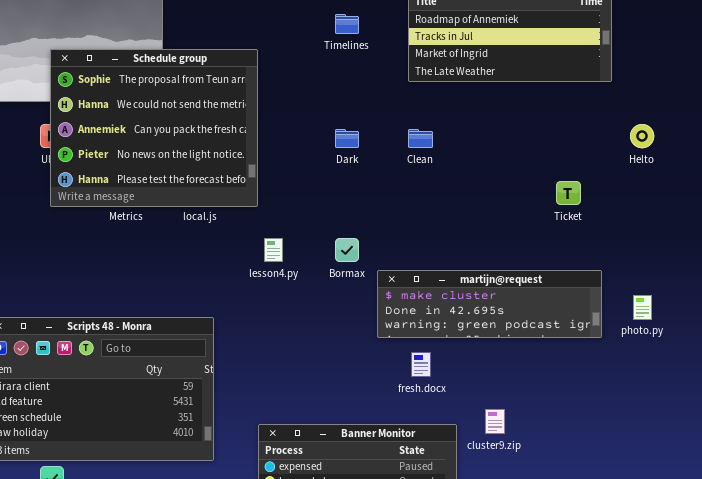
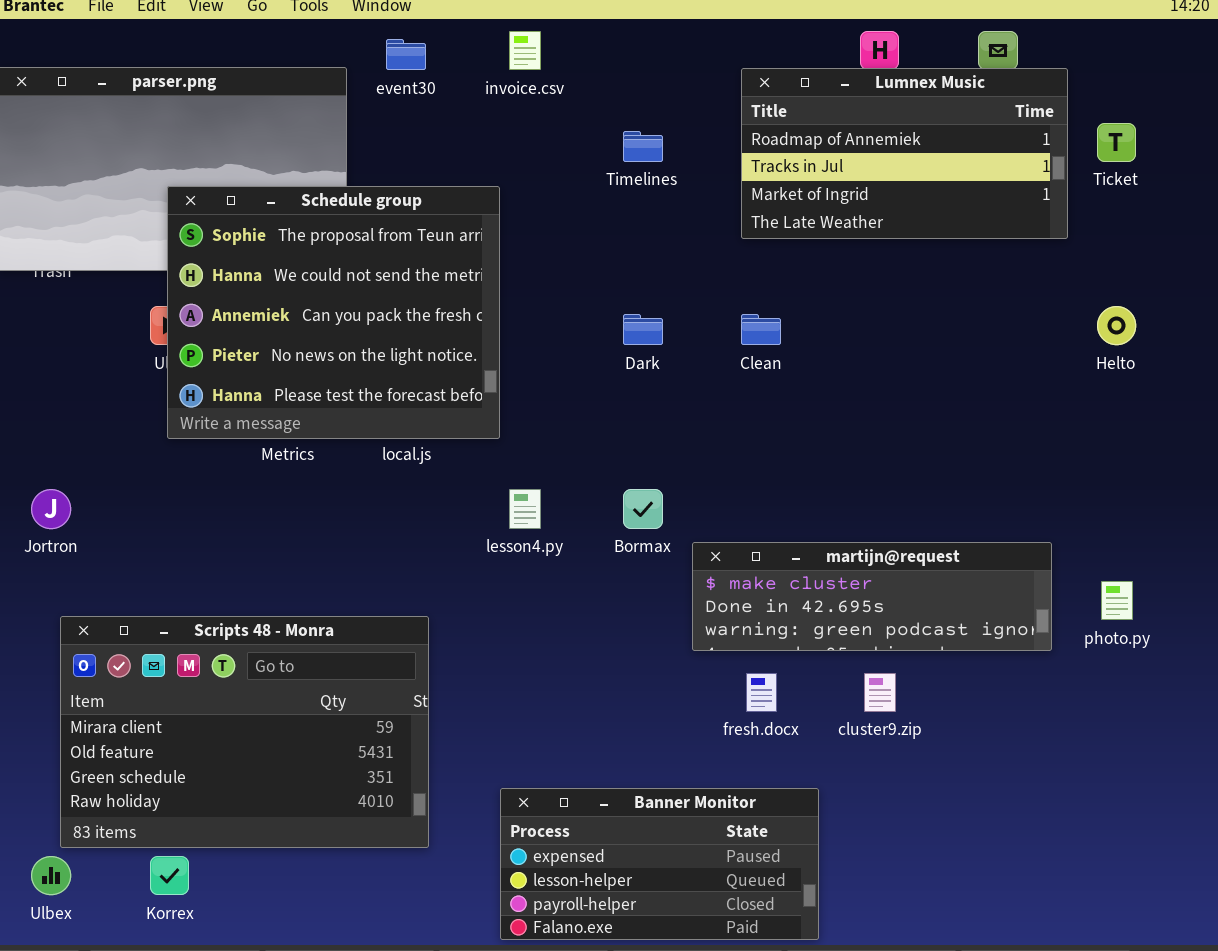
Ticket: [556,181,581,205] -> [1097,123,1136,162], moved
cluster9.zip: [485,409,505,434] -> [864,673,896,712], moved

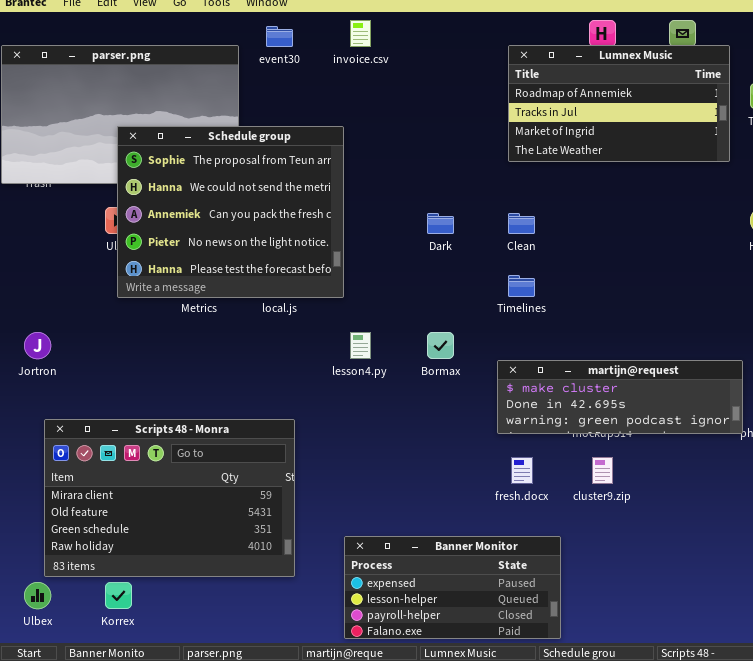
Timelines: [623,131,663,162] -> [508,275,535,297], moved
martijn@request: [692,542,1052,651] -> [497,360,743,434], moved

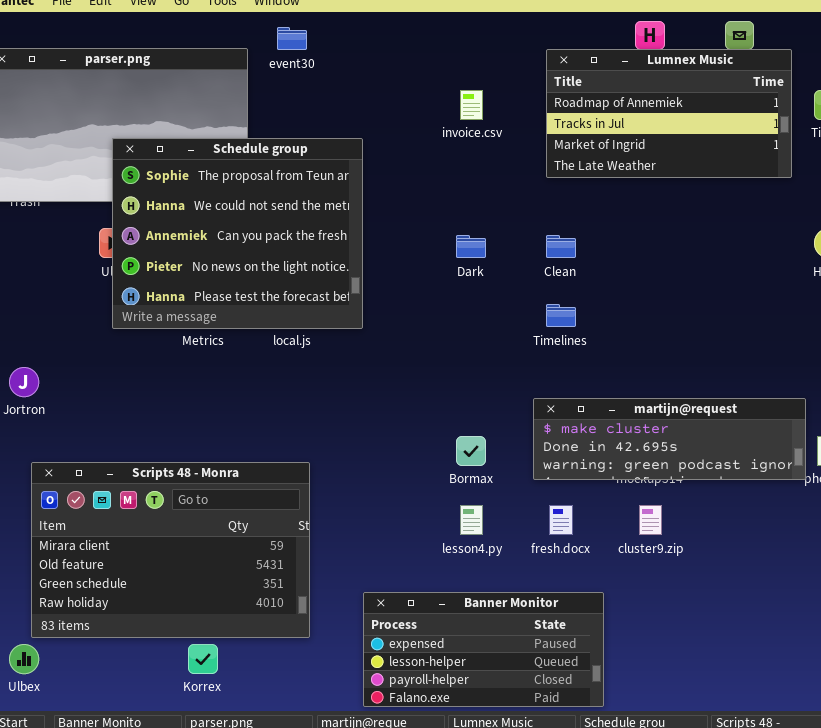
invoice.csv: [350,20,371,47] -> [460,90,483,120], moved
lesson4.py: [350,332,371,359] -> [460,505,483,535], moved
Bormax: [427,332,454,359] -> [456,436,486,466], moved
Korrex: [105,582,132,609] -> [188,644,218,674], moved

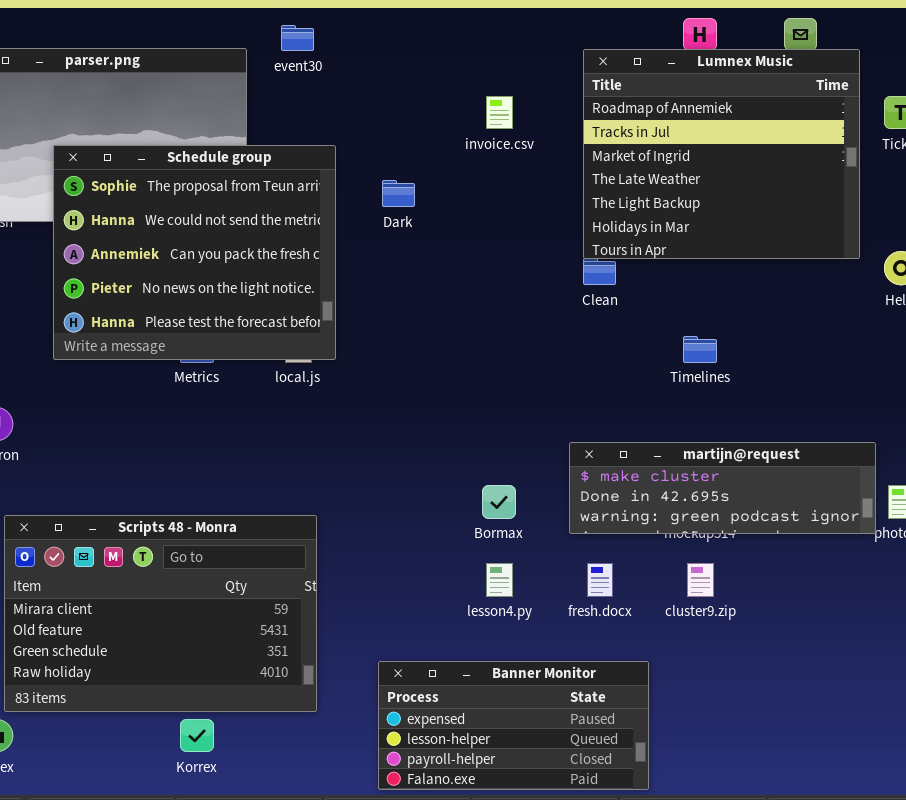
Lumnex Music: [546,49,792,178] -> [583,49,860,259], resized
Schedule group: [112,138,363,329] -> [53,145,336,360], moved
Dark: [456,235,486,258] -> [382,180,415,207], moved
Timelines: [546,304,576,327] -> [683,336,717,363], moved

